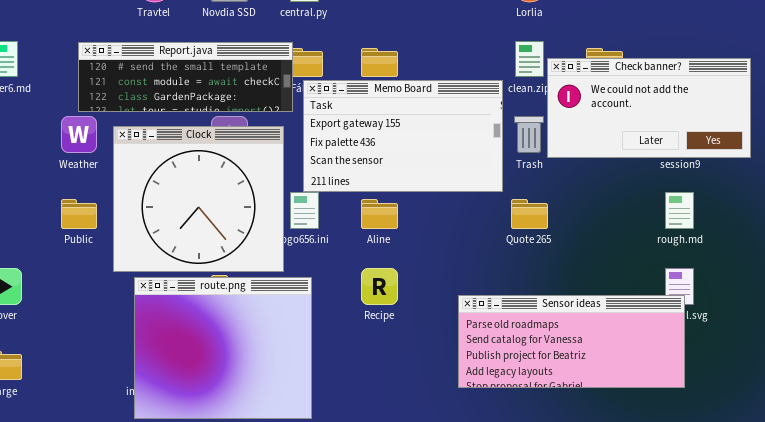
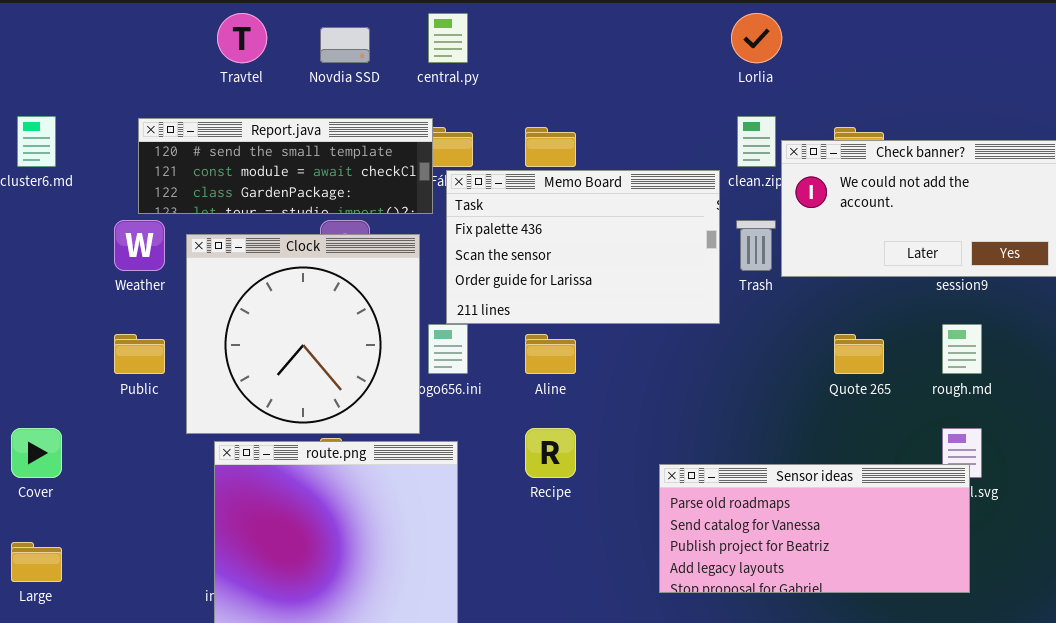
Memo Board: [303,80,503,192] -> [446,170,720,324], scrolled down 1 row
Quote 265: [511,199,548,229] -> [834,334,884,374], moved

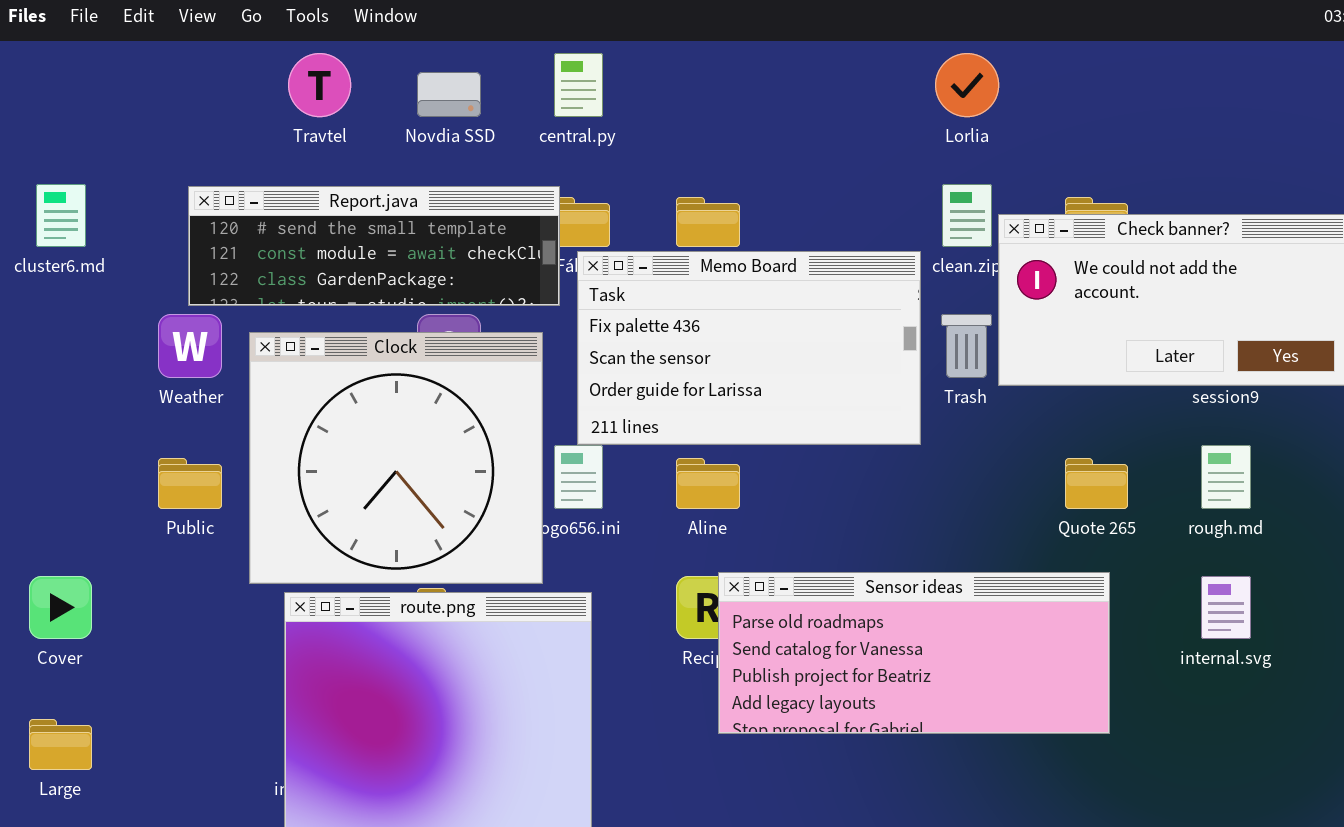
Sensor ideas: [659,464,970,593] -> [718,572,1110,734], moved

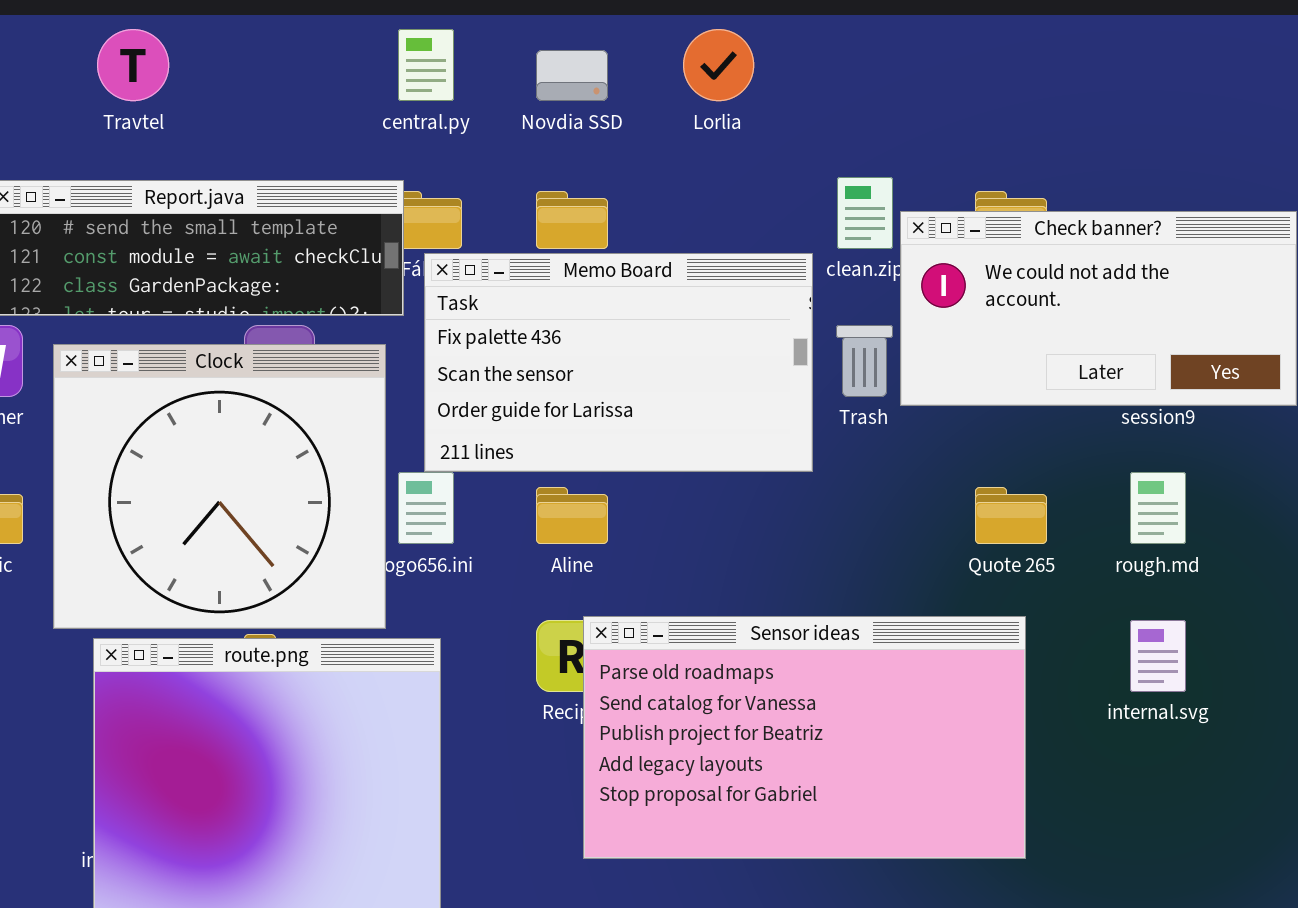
Lorlia: [935,53,999,117] -> [683,29,754,101], moved
Novdia SSD: [417,72,481,117] -> [536,50,608,101], moved
Sensor ideas: [718,572,1110,734] -> [583,616,1026,859], resized

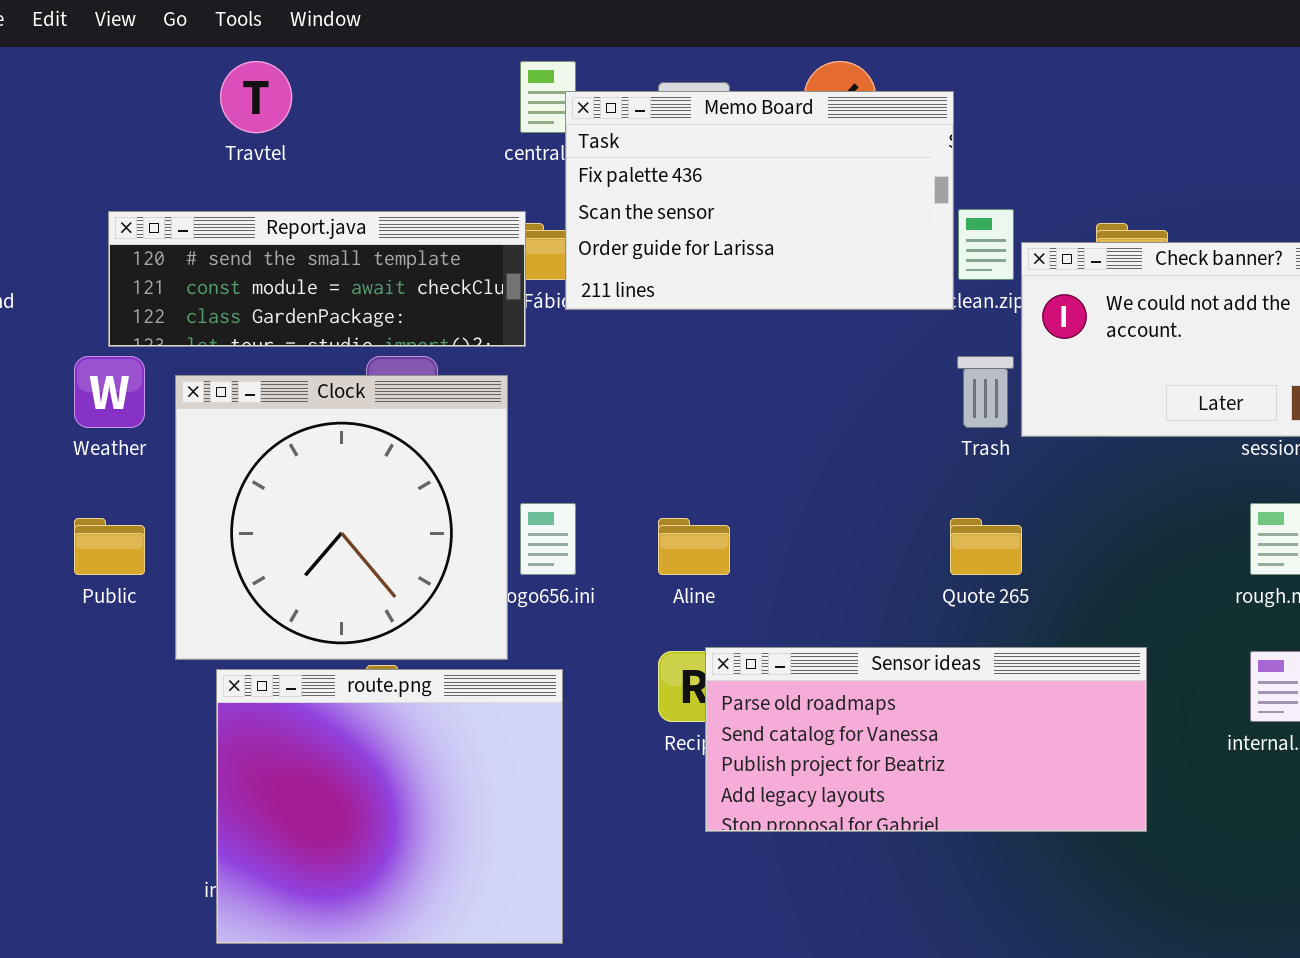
Memo Board: [424,253,813,472] -> [565,91,954,310], moved
Quote 265: [975,487,1047,544] -> [950,518,1022,575], moved
Sensor ideas: [583,616,1026,859] -> [705,647,1147,832], resized

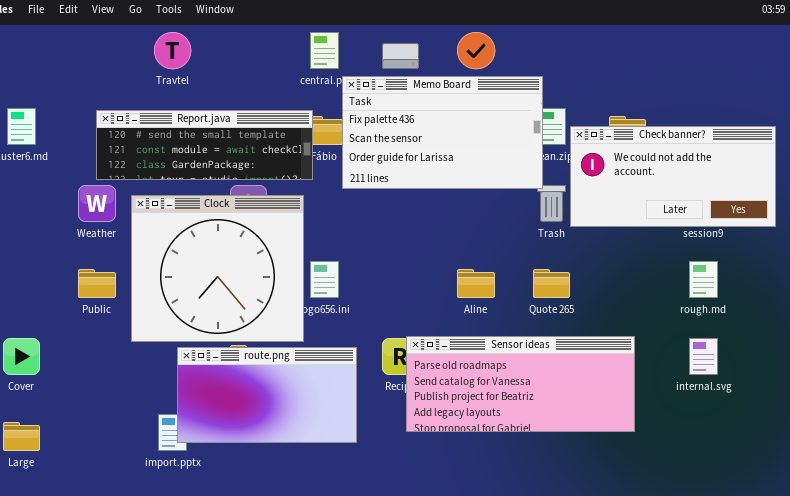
Memo Board: [565,91,954,310] -> [342,76,543,189], moved
Aline: [658,518,730,575] -> [457,269,495,298], moved
route.png: [216,669,563,944] -> [177,347,357,443], moved, resized

